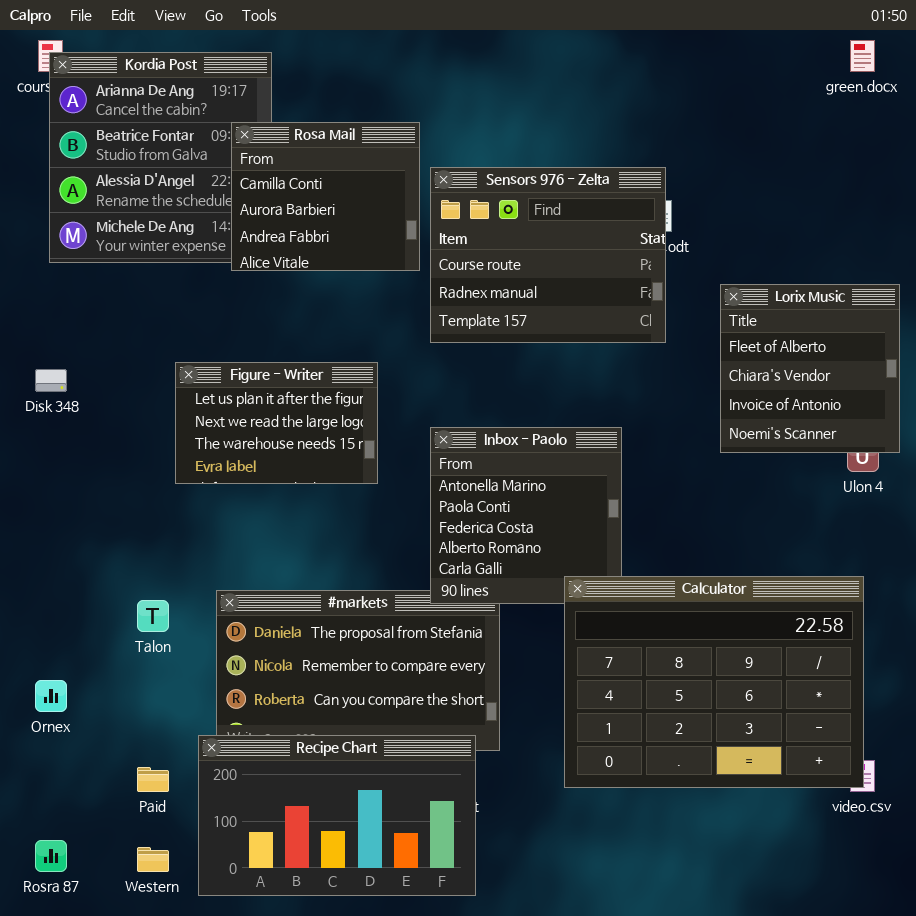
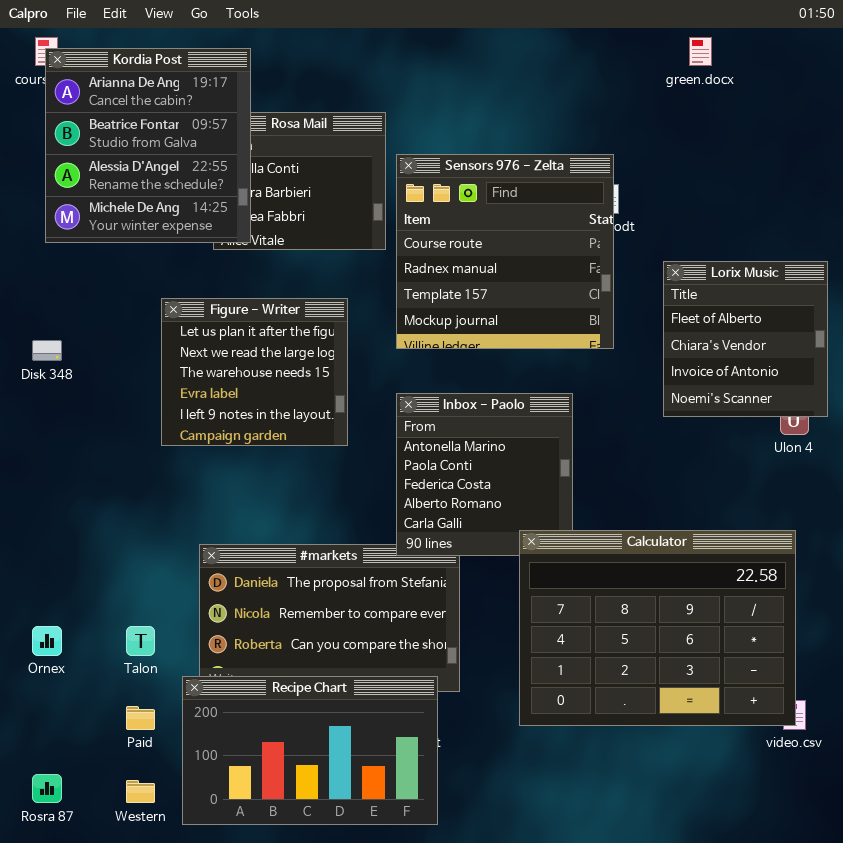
green.docx: [850,40,875,72] -> [689,37,712,66], moved
Kordia Post: [49,52,272,263] -> [45,48,251,243], raised
Sensors 976 - Zelta: [430,167,666,343] -> [396,154,614,349], resized
Figure - Writer: [175,362,378,484] -> [161,298,348,446], resized
Talon: [137,600,169,632] -> [126,626,155,656], moved

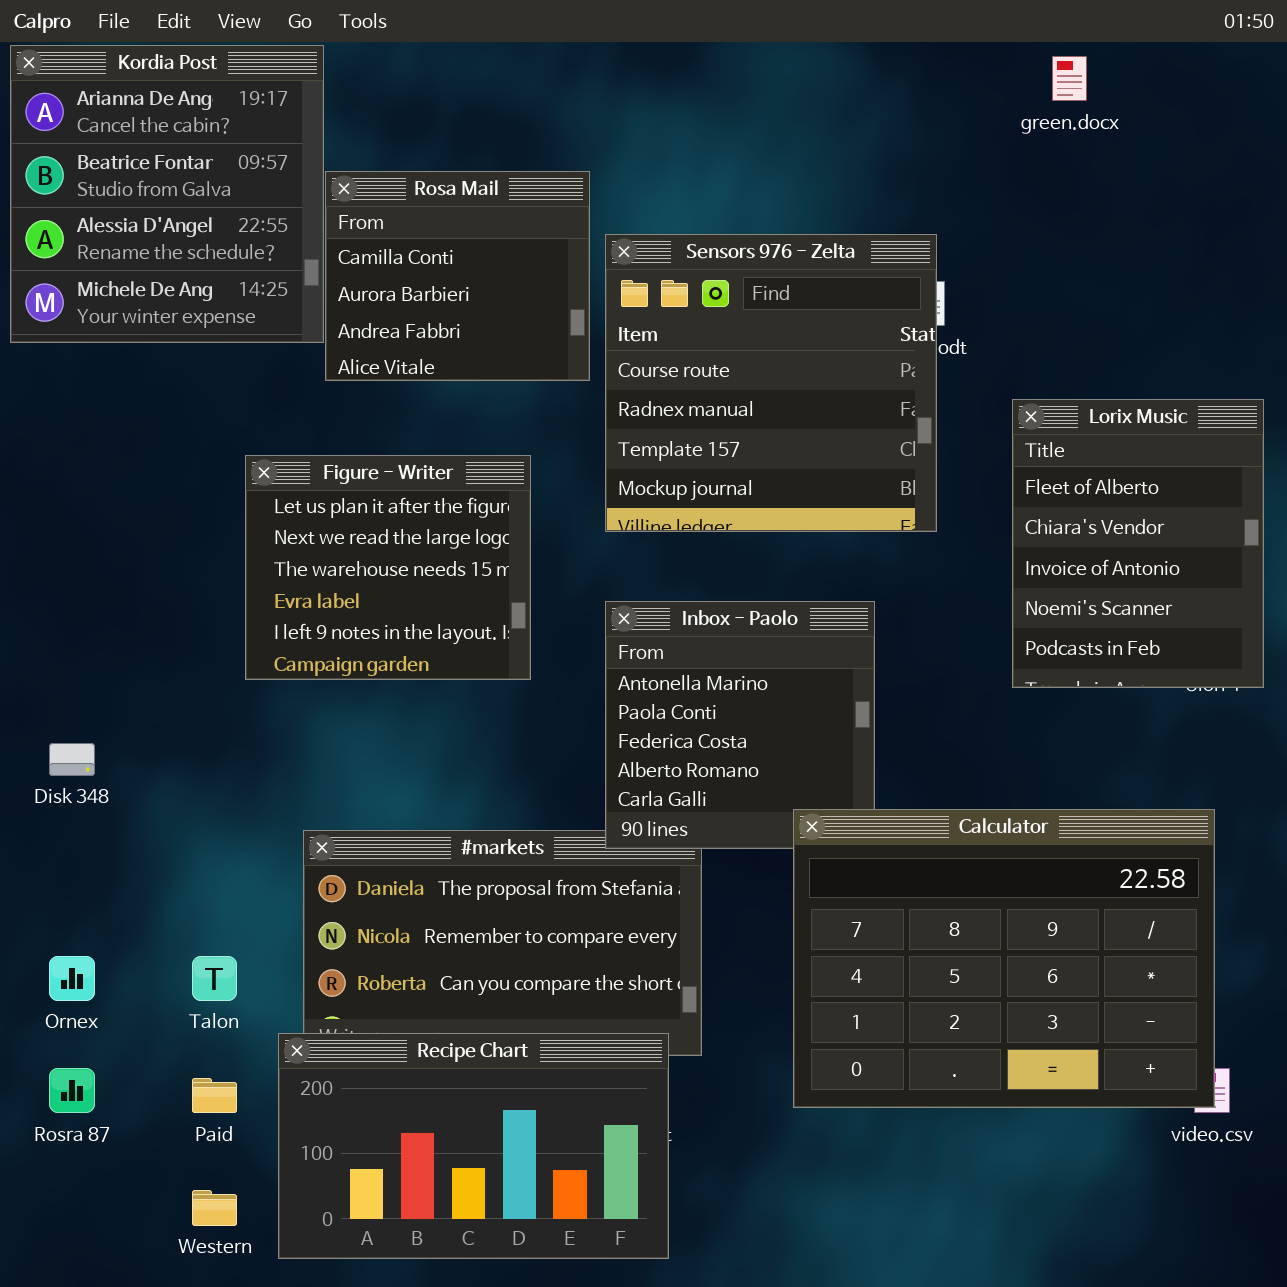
Kordia Post: [45,48,251,243] -> [10,45,324,343], moved
Lorix Music: [663,261,828,417] -> [1012,399,1264,688], resized
Disk 348: [32,340,62,361] -> [49,743,95,776], moved
Rosra 87: [32,774,62,803] -> [49,1068,95,1113], moved

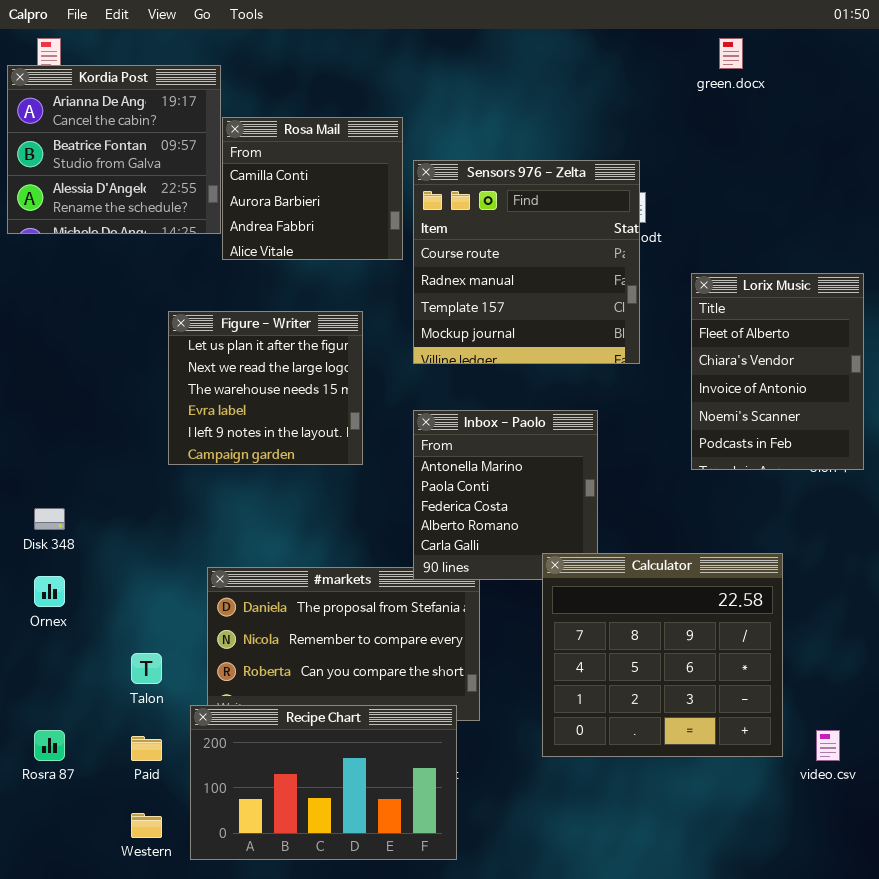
Kordia Post: [10,45,324,343] -> [7,65,221,234], resized
Calculator: [793,809,1215,1108] -> [542,553,783,757], resized
Ornex: [49,956,95,1001] -> [34,576,65,607], moved

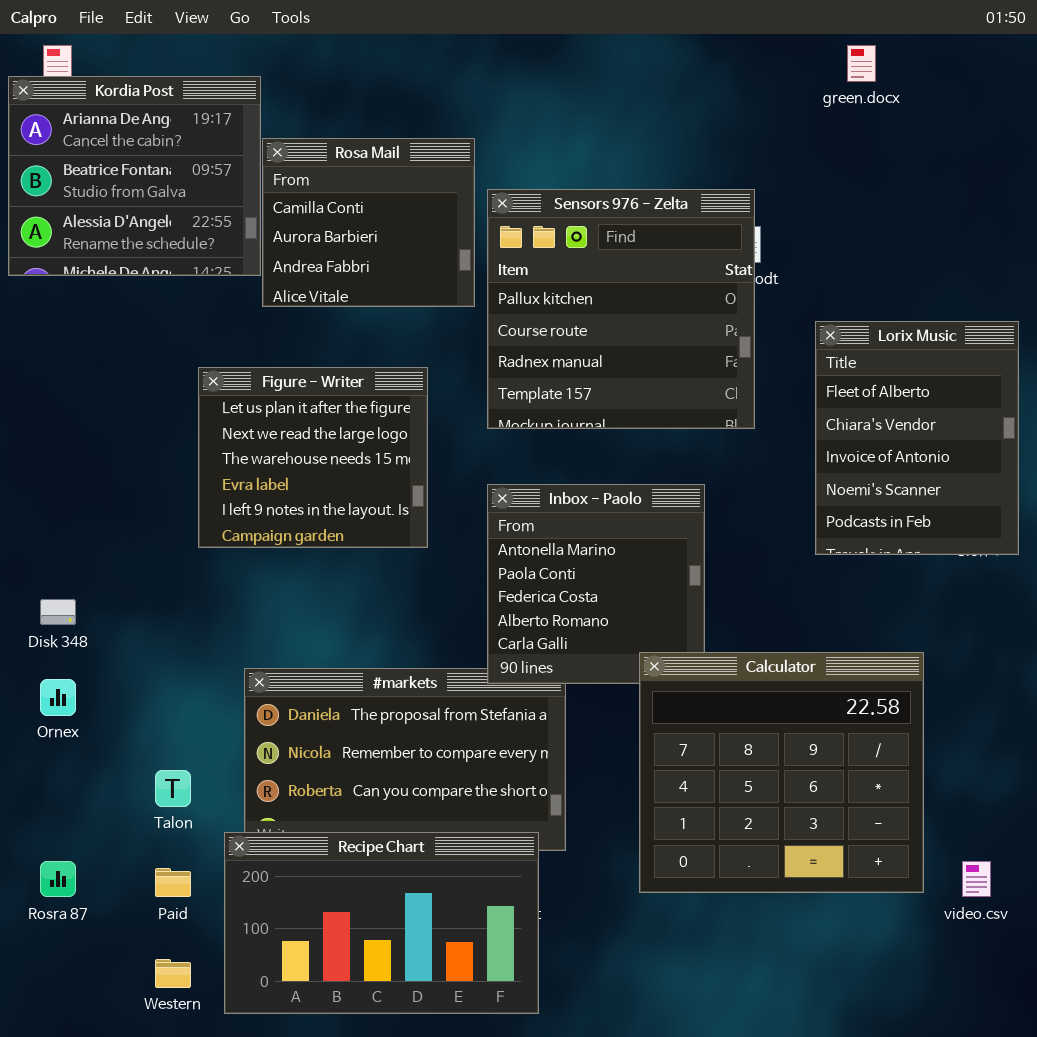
Sensors 976 - Zelta: [413,160,640,364] -> [487,189,755,429], scrolled up 1 row

